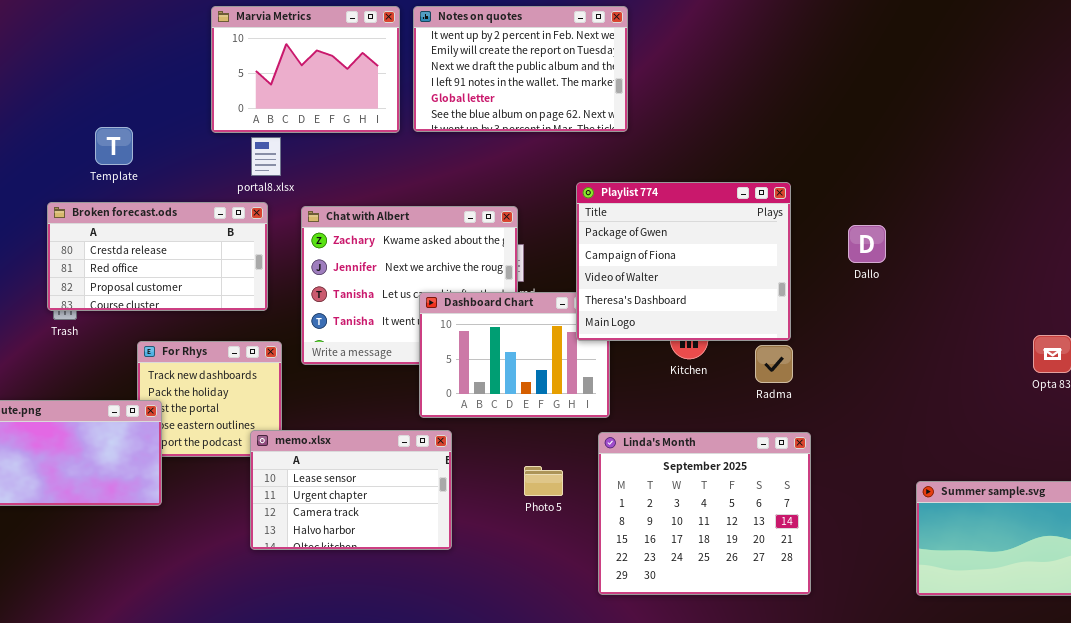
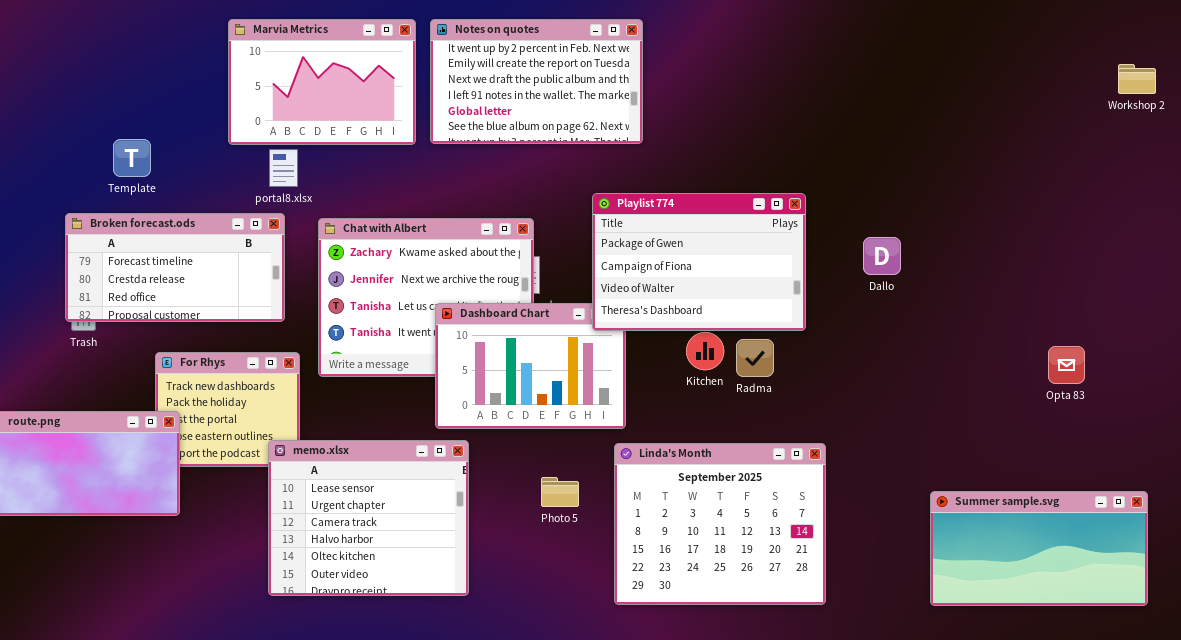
Playlist 774: [576,182,791,341] -> [592,193,806,331], resized
Broken forecast.ods: [47,202,268,311] -> [65,213,285,322], scrolled up 1 row
Radma: [755,345,793,383] -> [736,339,774,377], moved
memo.xlsx: [250,430,452,550] -> [268,440,469,596], resized

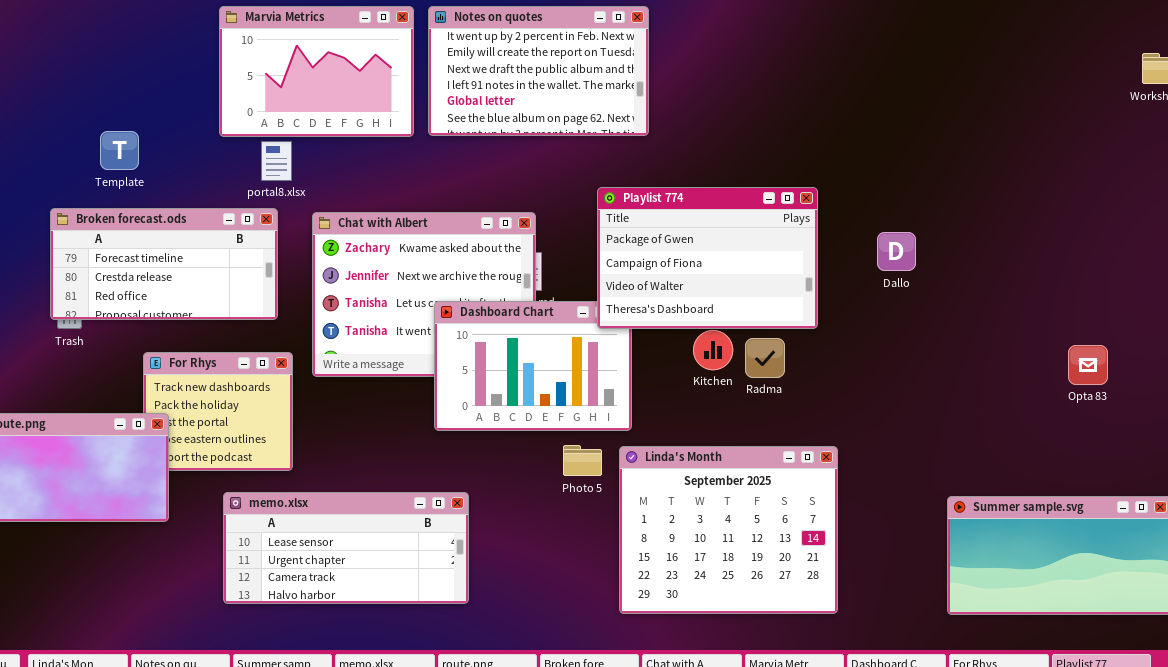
memo.xlsx: [268,440,469,596] -> [223,492,469,604], resized
Photo 5: [541,477,579,507] -> [563,445,602,476], moved

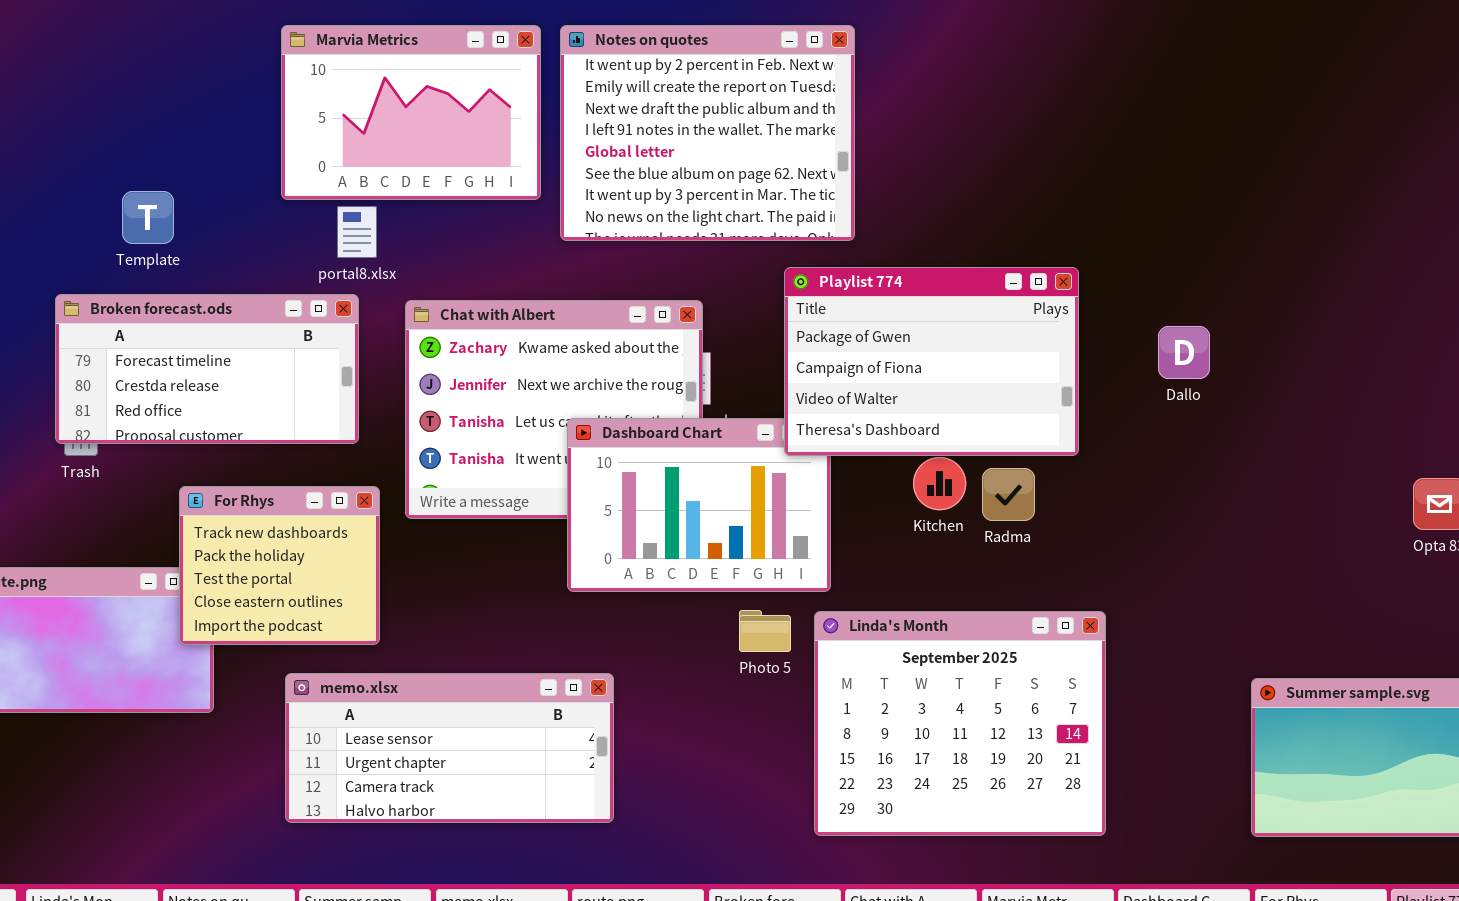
Notes on quotes: [428,6,649,136] -> [560,25,855,241], resized
For Rhys: [143,352,293,471] -> [179,486,380,645], raised

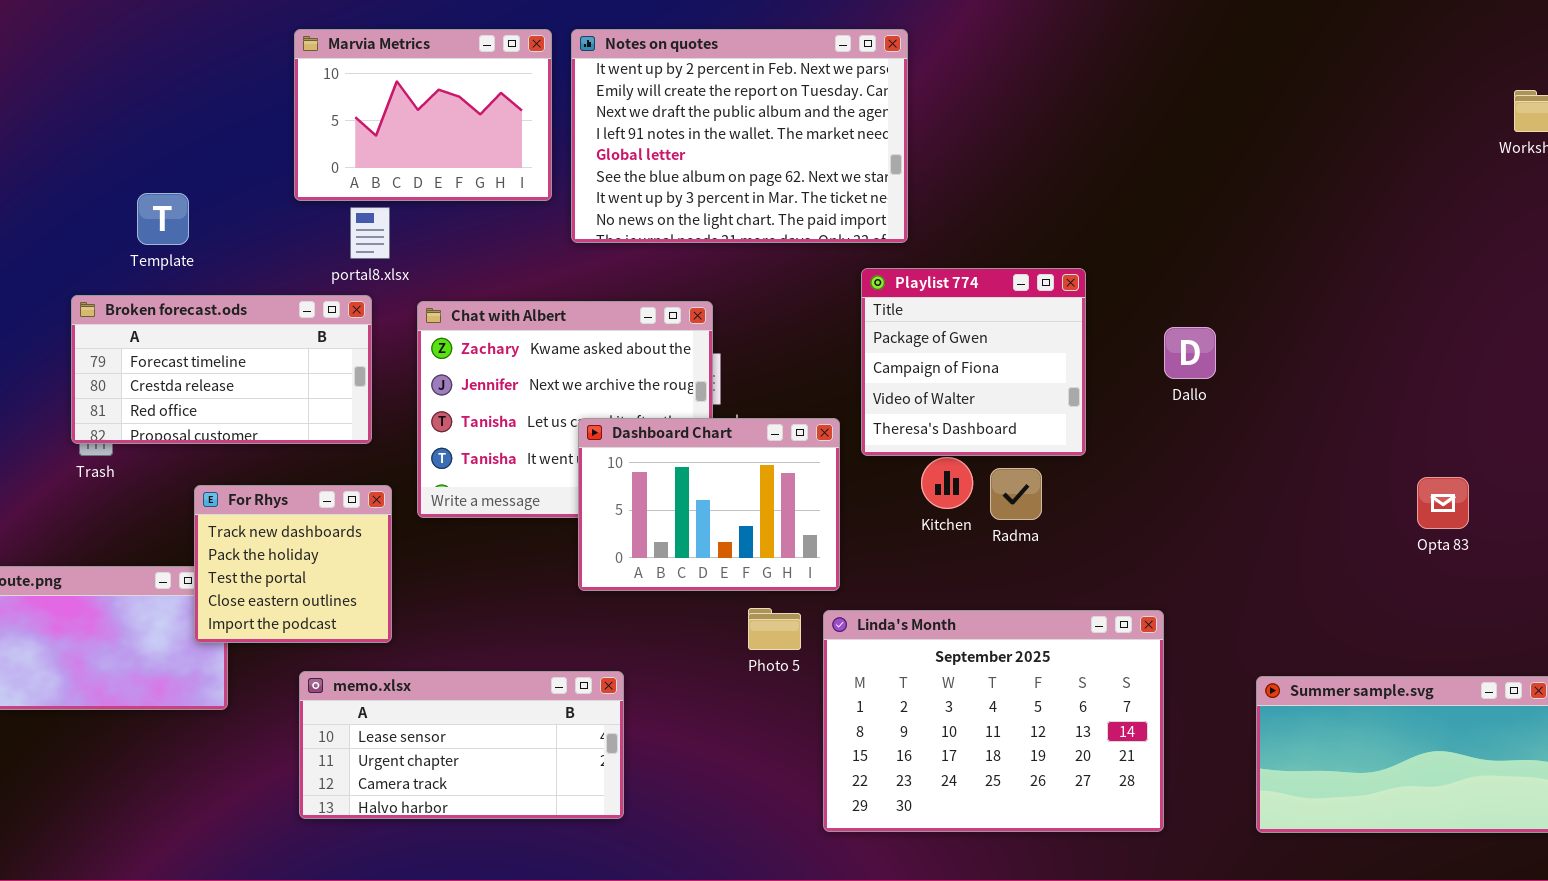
Notes on quotes: [560,25,855,241] -> [571,29,908,243], resized
Playlist 774: [784,267,1079,456] -> [861,268,1086,456], resized
Linda's Month: [814,611,1106,836] -> [823,610,1164,832], resized

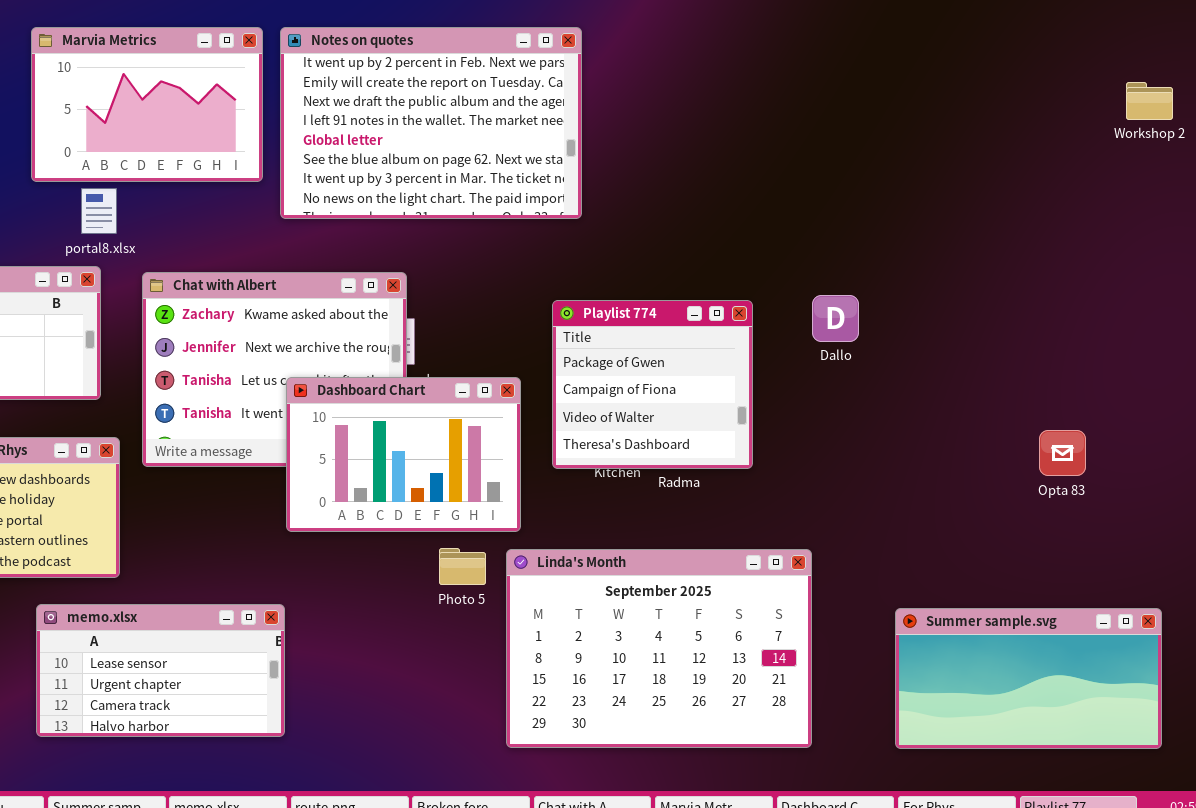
Playlist 774: [861,268,1086,456] -> [552,300,753,469], moved
memo.xlsx: [299,671,624,819] -> [36,604,285,737], resized

